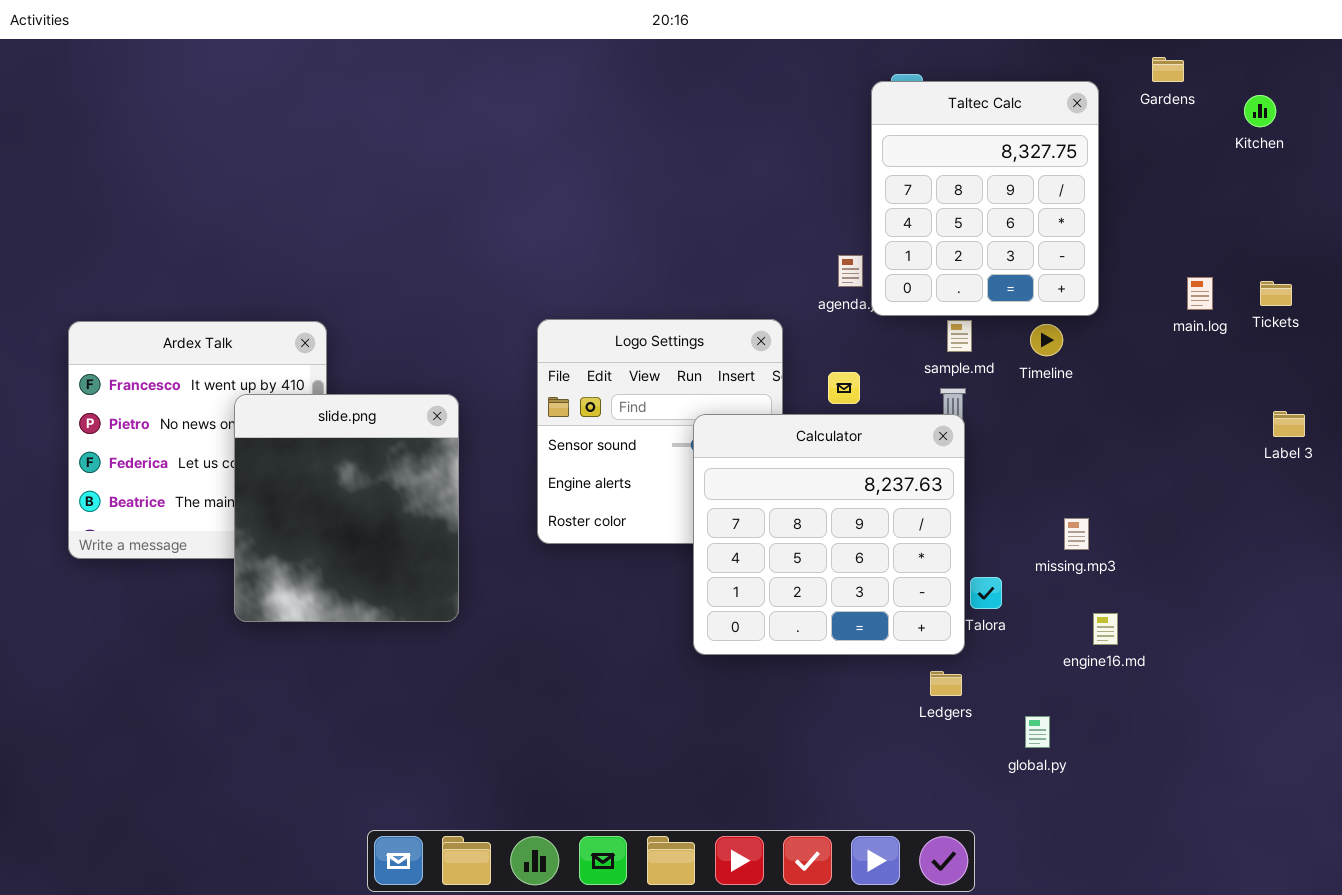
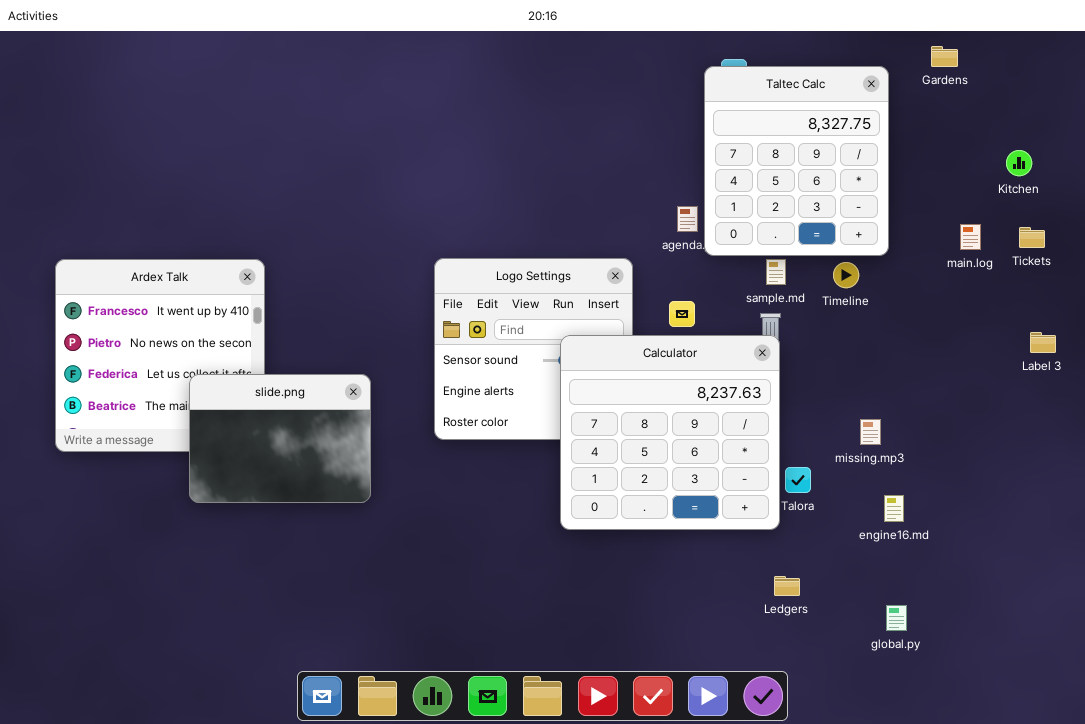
Kitchen: [1244,95,1276,127] -> [1006,150,1032,176], moved
slide.png: [234,394,459,622] -> [189,374,371,503], resized
Ledgers: [930,671,962,696] -> [774,576,800,596], moved
global.py: [1025,716,1050,748] -> [886,605,907,631], moved

